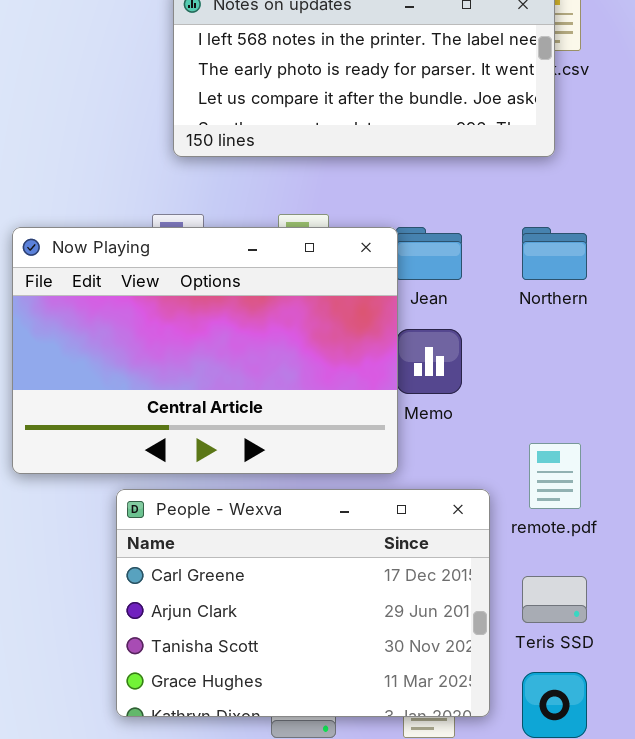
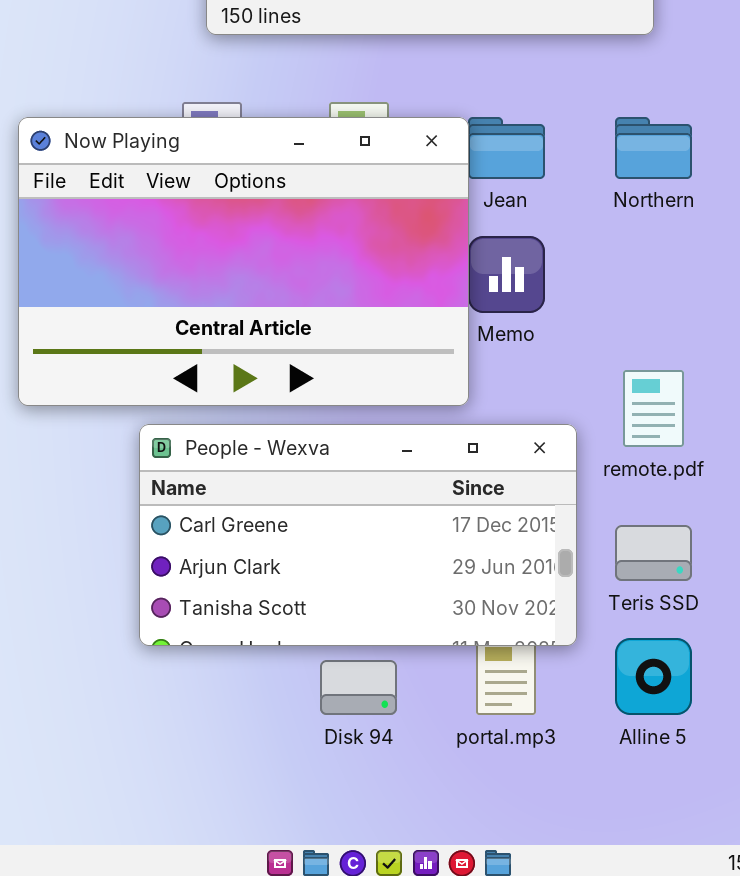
People - Wexva: [116,489,490,717] -> [139,424,577,646], resized

